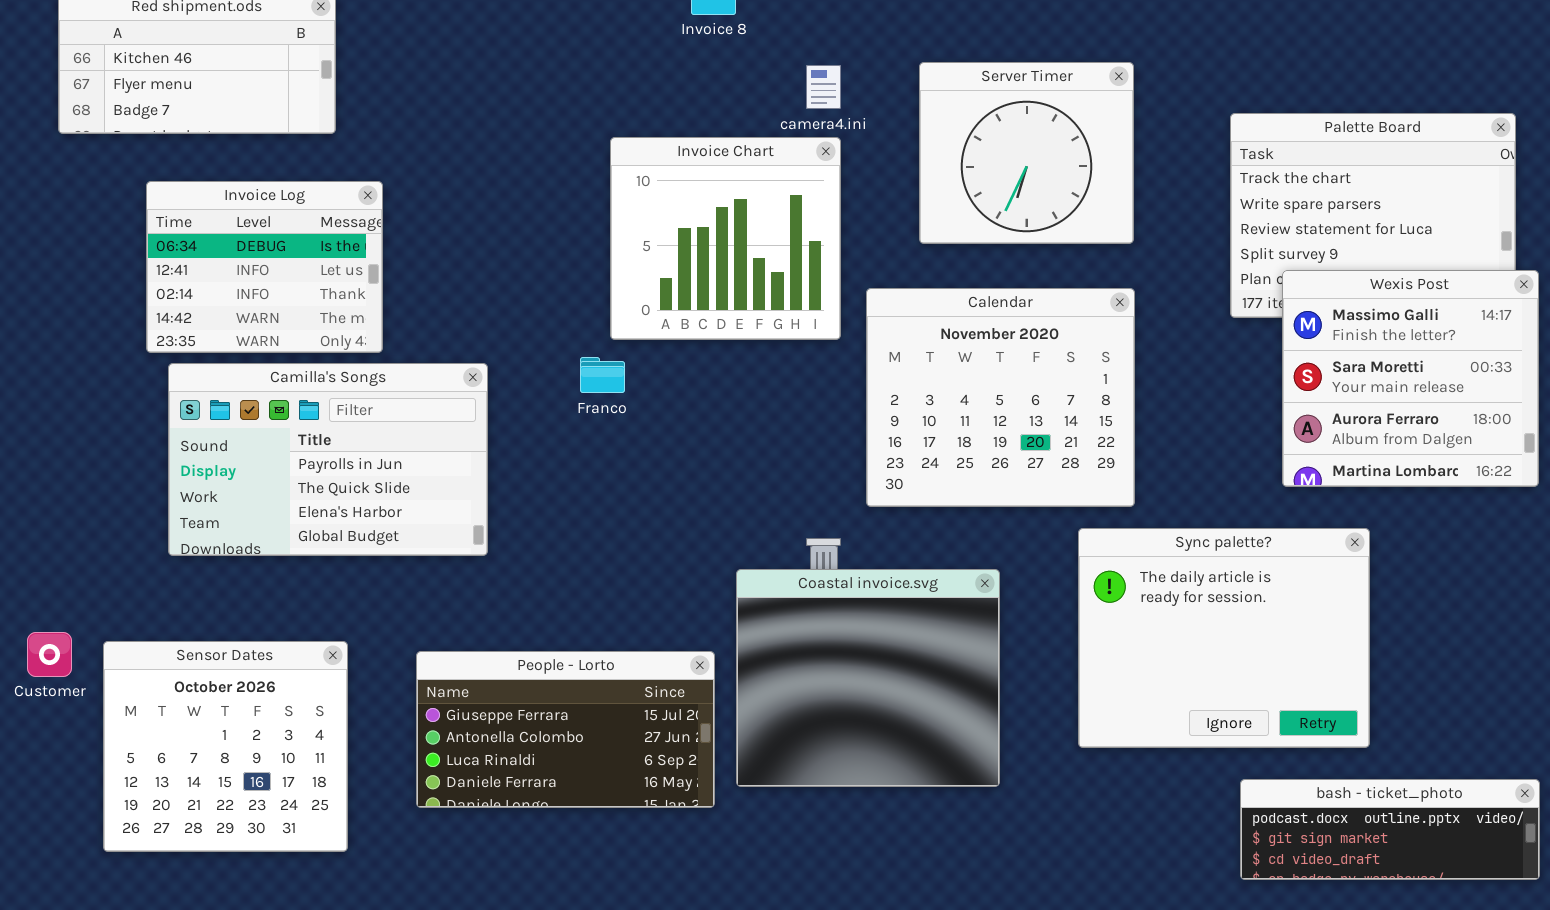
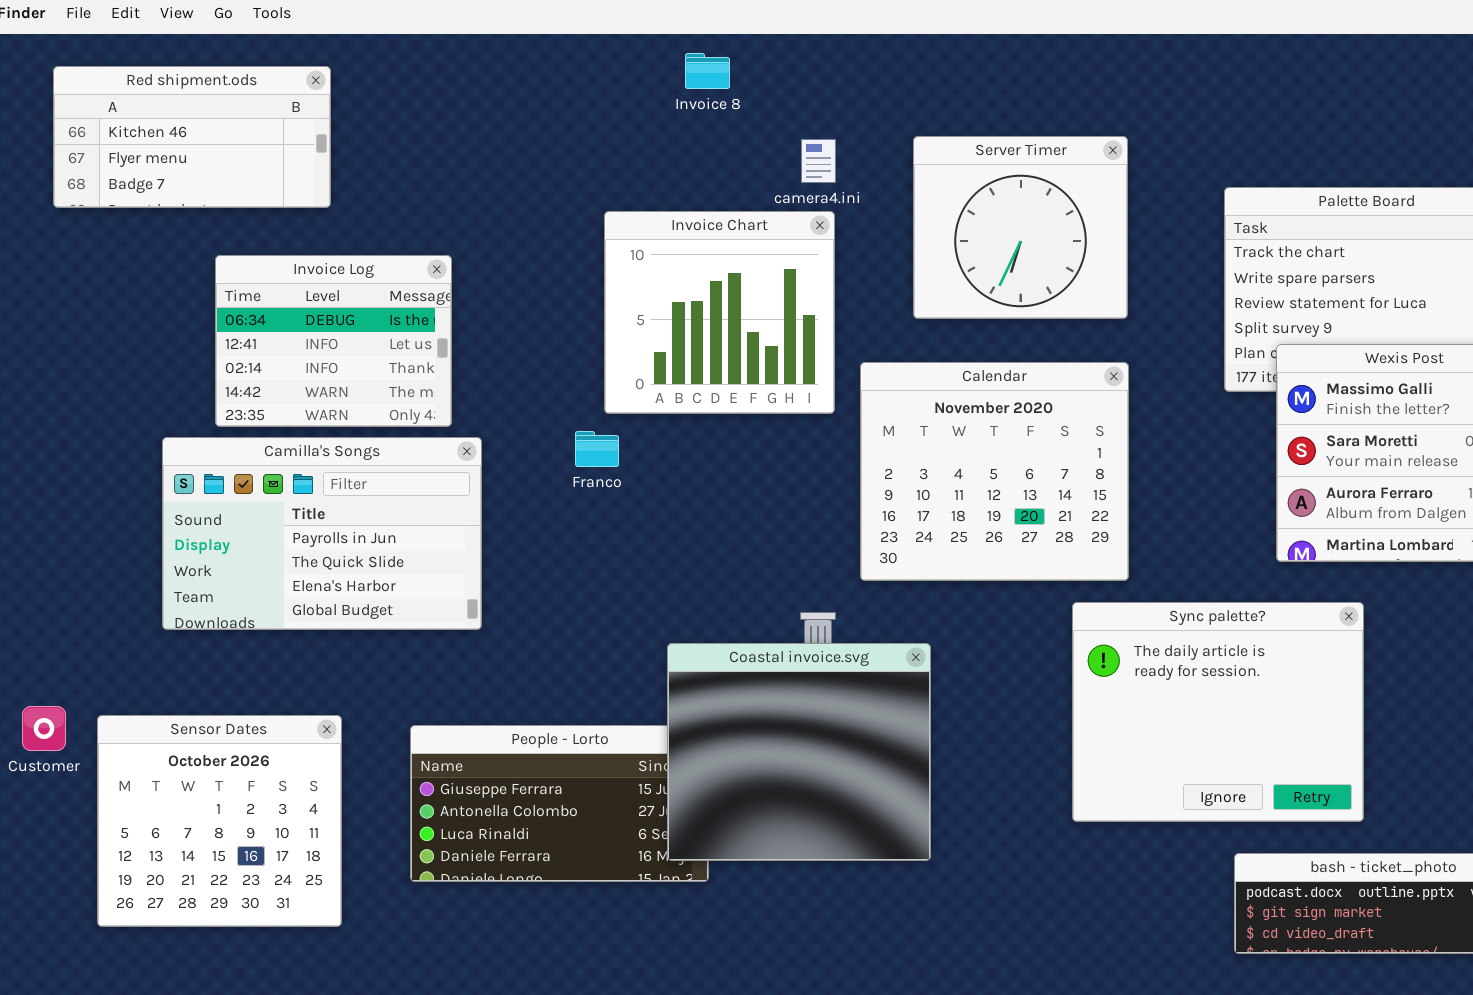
Invoice Log: [146,181,383,353] -> [215,255,452,427], moved
Coastal invoice.svg: [736,569,1000,787] -> [667,643,931,861], moved

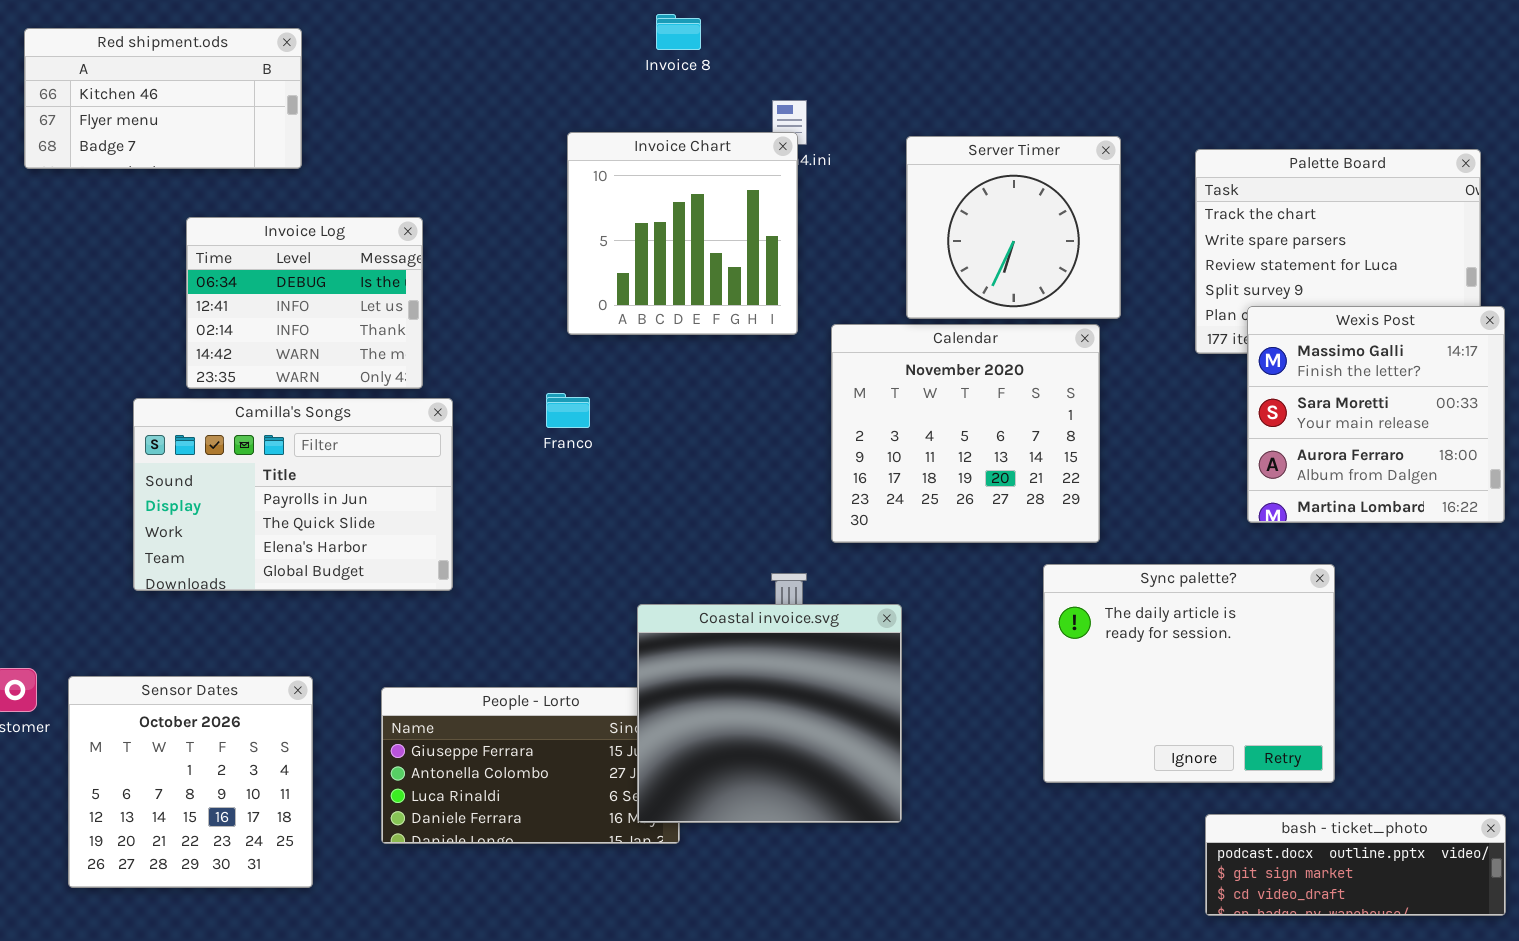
Server Timer: [913,136,1128,319] -> [906,136,1121,319], moved
Invoice Chart: [604,211,835,414] -> [567,132,798,335], moved

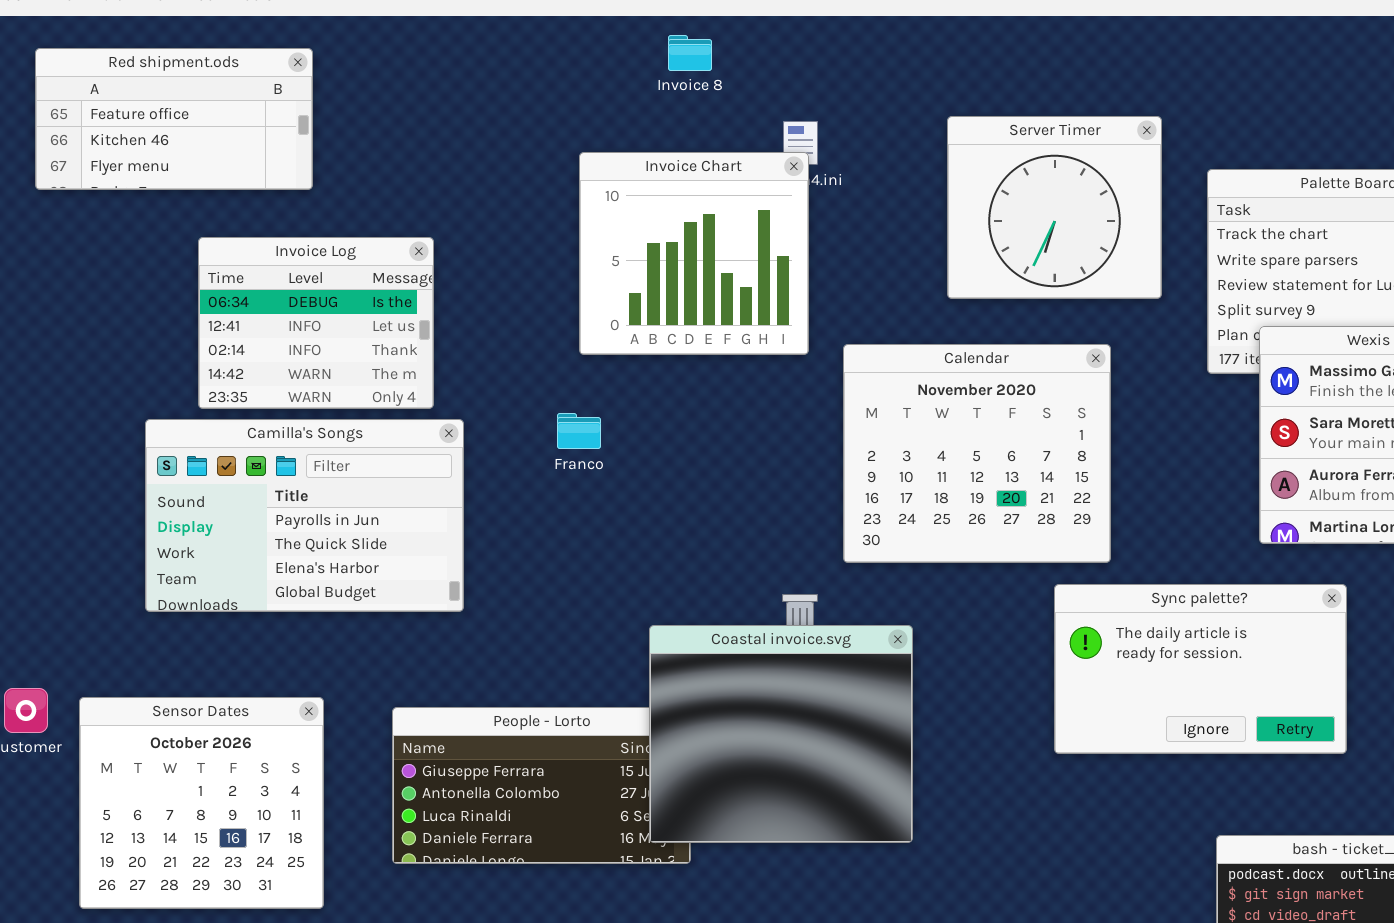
Red shipment.ods: [24,28,302,169] -> [35,48,313,190], scrolled up 1 row
Server Timer: [906,136,1121,319] -> [947,116,1162,299], moved
Sync palette?: [1043,564,1335,783] -> [1054,584,1347,754], resized

